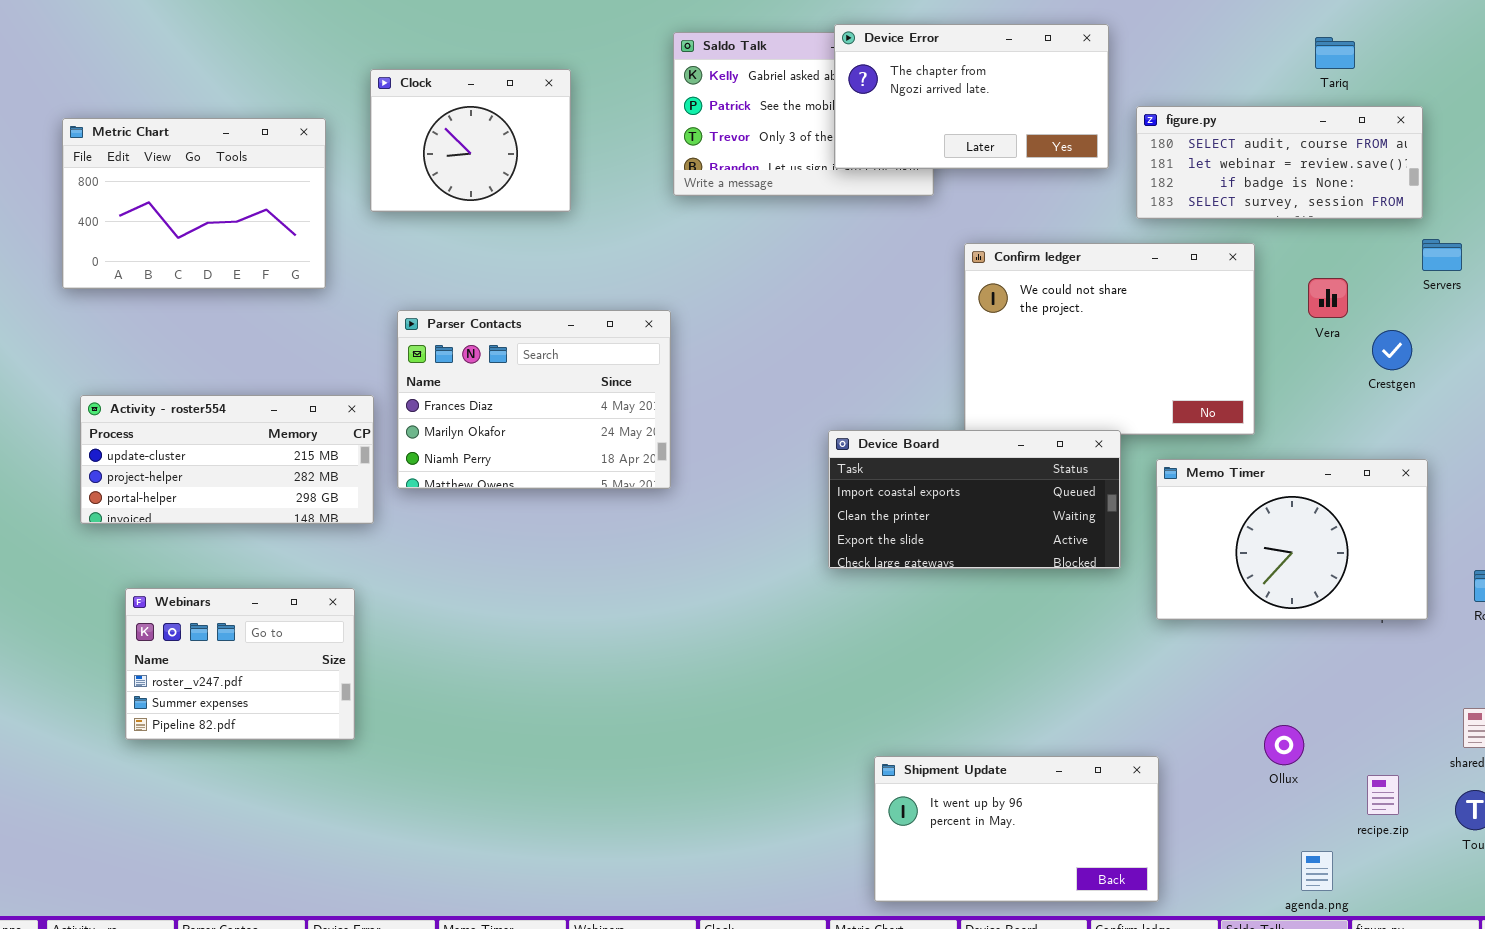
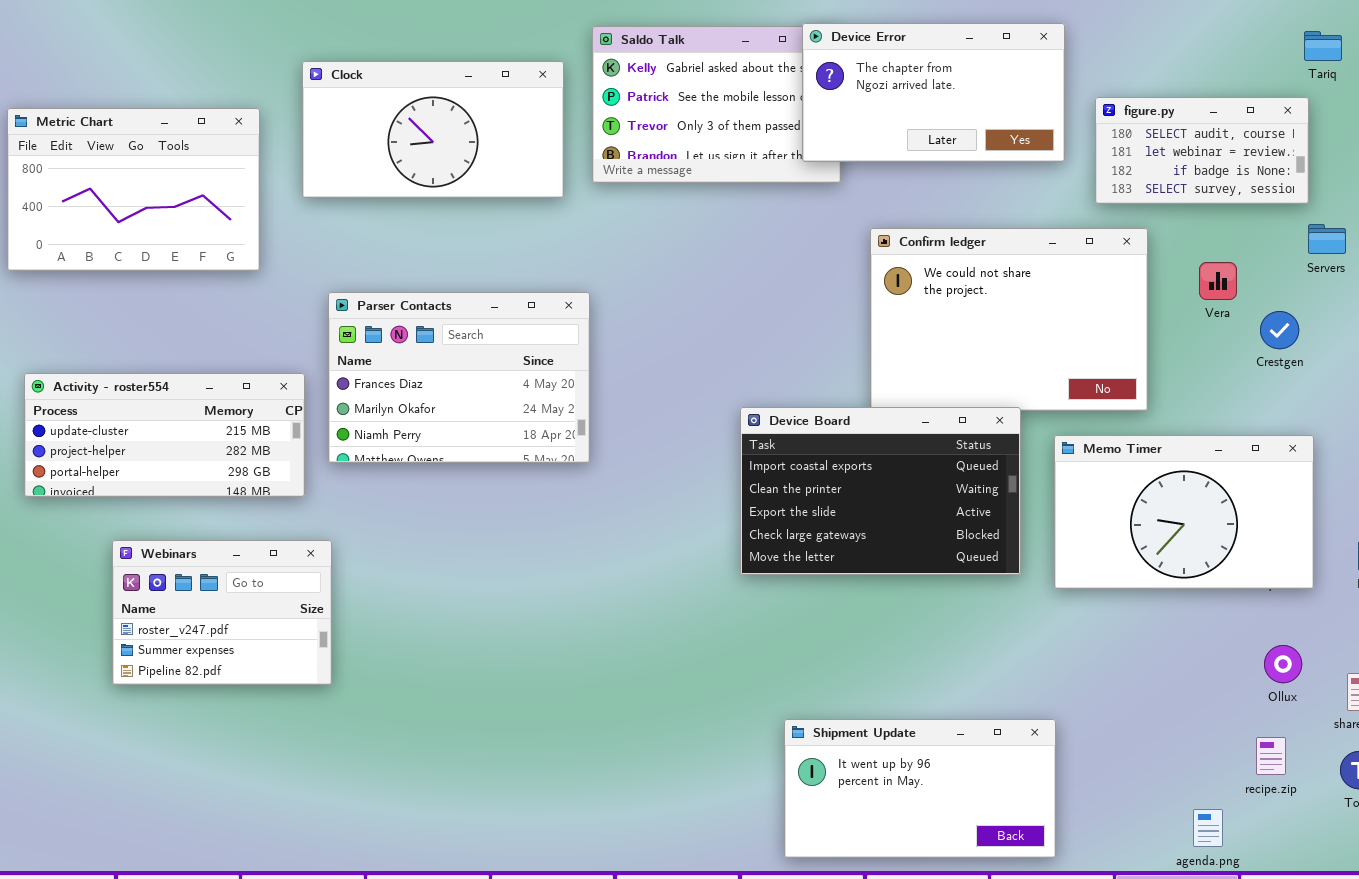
Device Error: [834,24,1109,169] -> [802,23,1065,162], moved
Tariq: [1315,37,1355,69] -> [1304,31,1342,61], moved
Clock: [370,69,571,212] -> [302,61,564,198], resized
figure.py: [1136,106,1423,219] -> [1095,97,1309,204], resized
Device Board: [828,430,1121,569] -> [740,407,1021,575], resized
Webinars: [125,588,355,740] -> [112,540,332,685], moved
Ollux: [1264,725,1304,765] -> [1264,645,1302,683], moved

